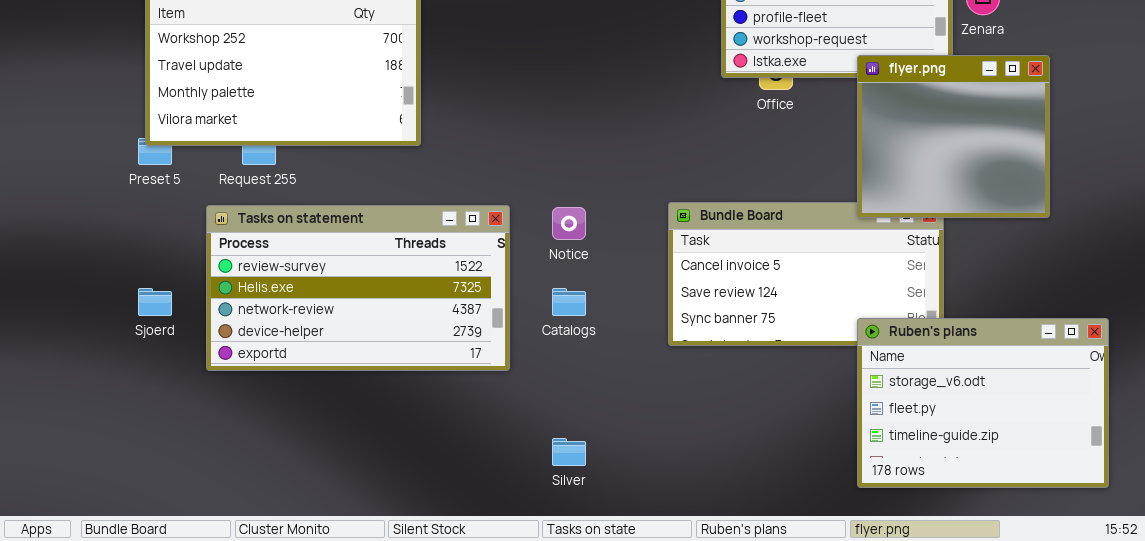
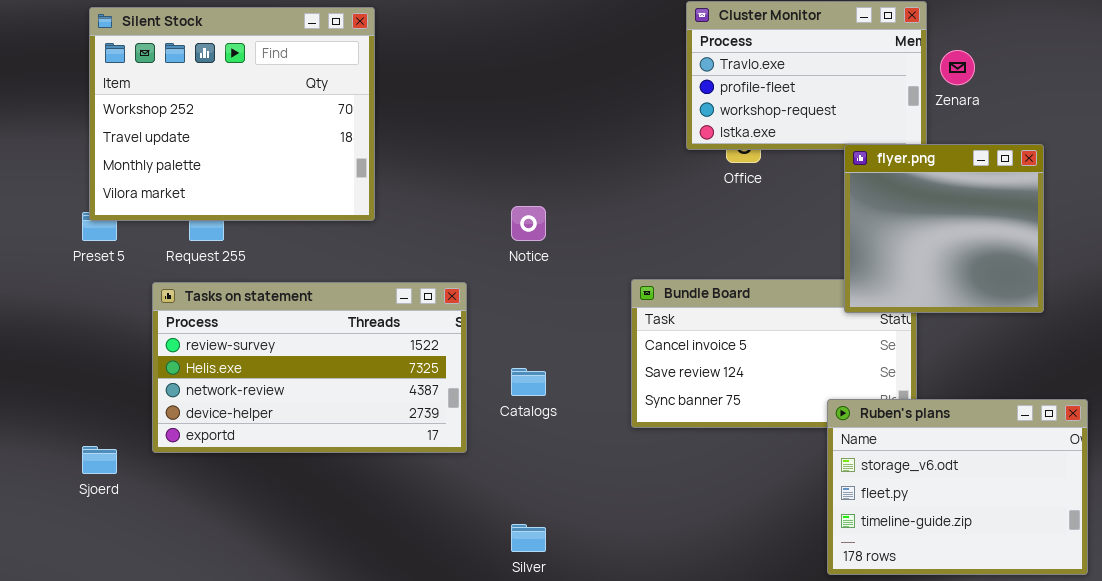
flyer.png: [857,55,1050,218] -> [844,144,1044,313], moved
Notice: [552,207,586,240] -> [511,206,546,241], moved
Sjoerd: [138,288,172,316] -> [82,446,117,474], moved

